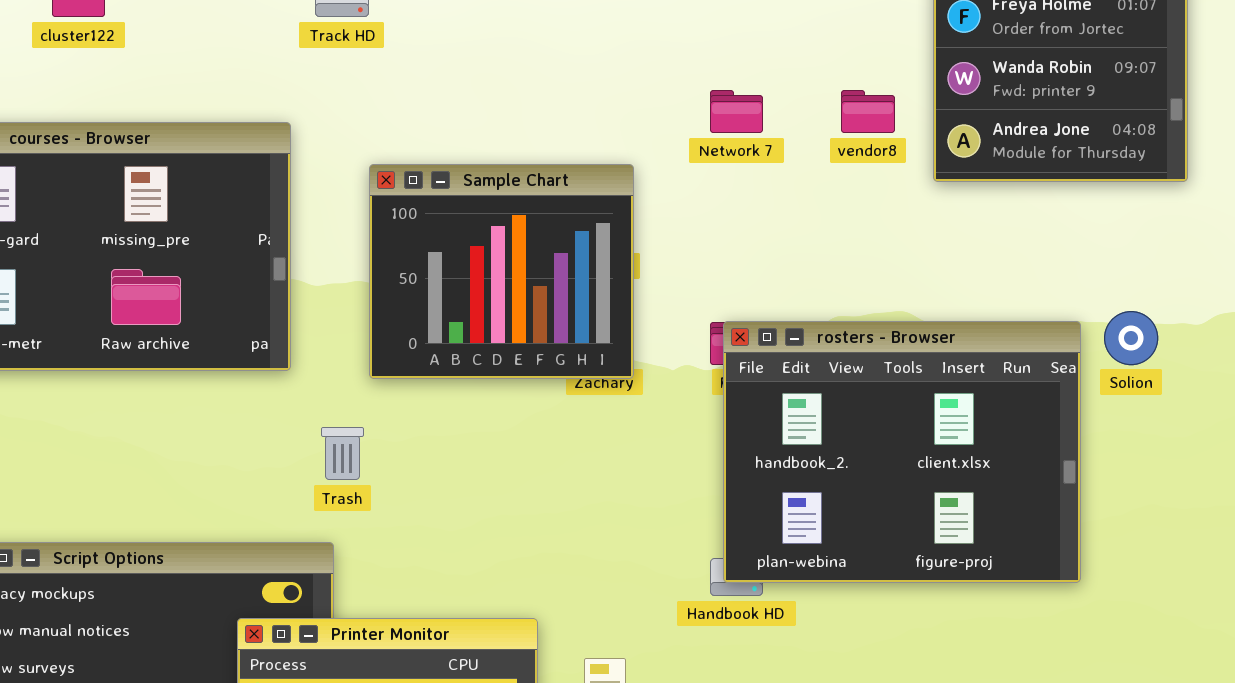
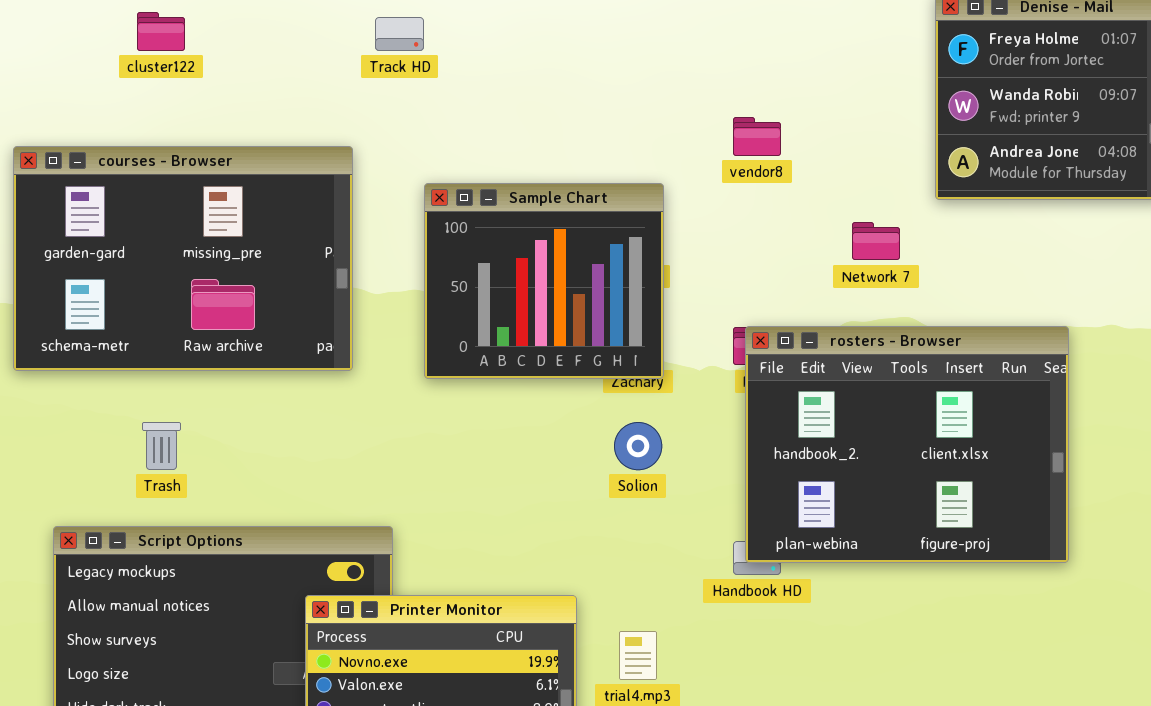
Network 7: [710,90,763,133] -> [852,222,900,260], moved
vendor8: [841,90,895,133] -> [733,117,781,156], moved
Solion: [1104,311,1158,365] -> [614,422,662,470], moved
Trash: [321,427,364,480] -> [142,422,181,470], moved

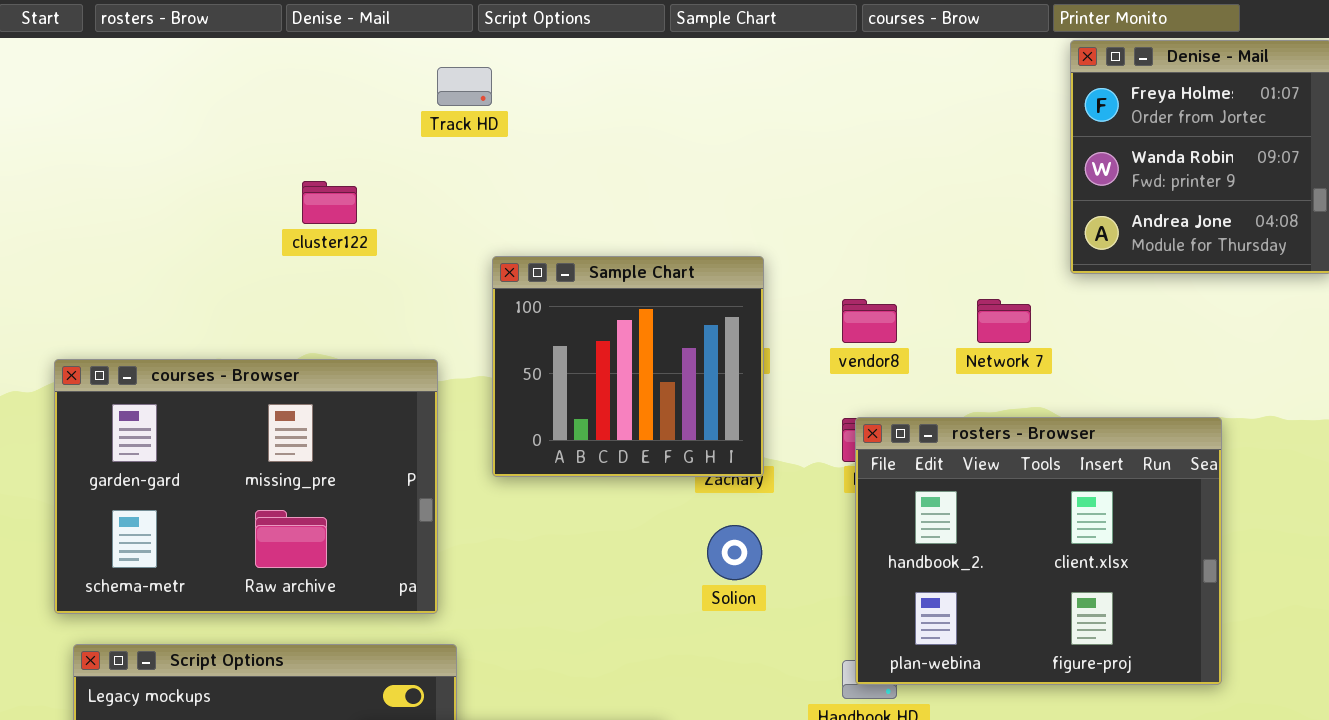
cluster122: [137,12,185,51] -> [302,181,357,224], moved
vendor8: [733,117,781,156] -> [842,299,897,343], moved
courses - Browser: [13,146,353,371] -> [54,359,438,614], moved

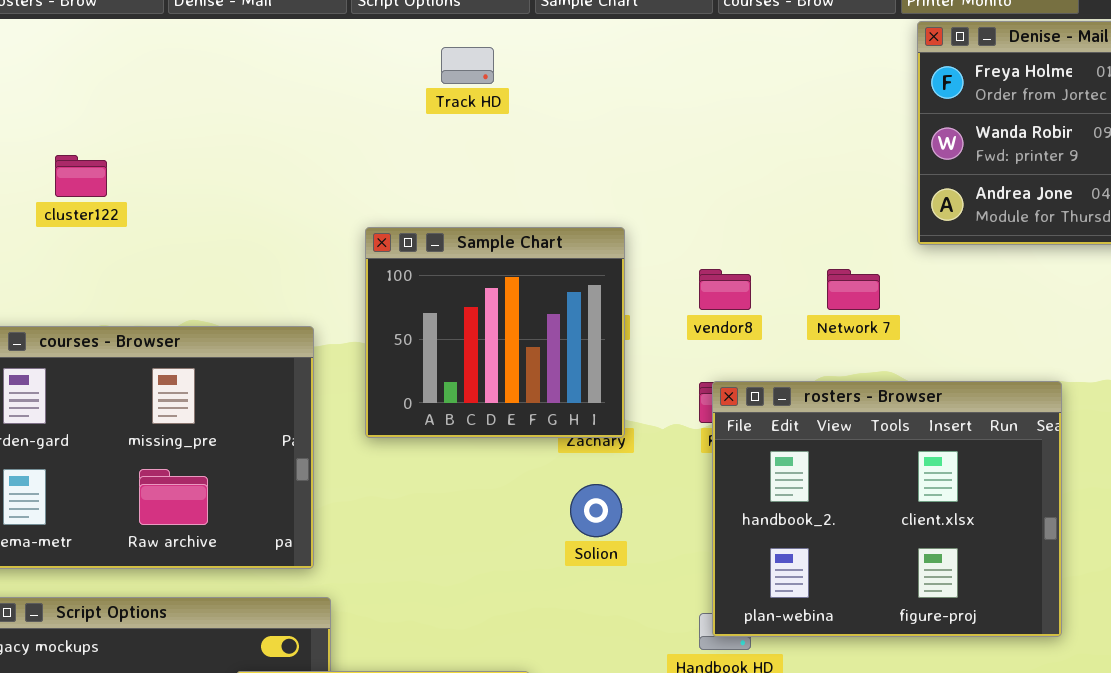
Track HD: [437,67,492,106] -> [441,47,494,84], moved
cluster122: [302,181,357,224] -> [55,155,107,197], moved

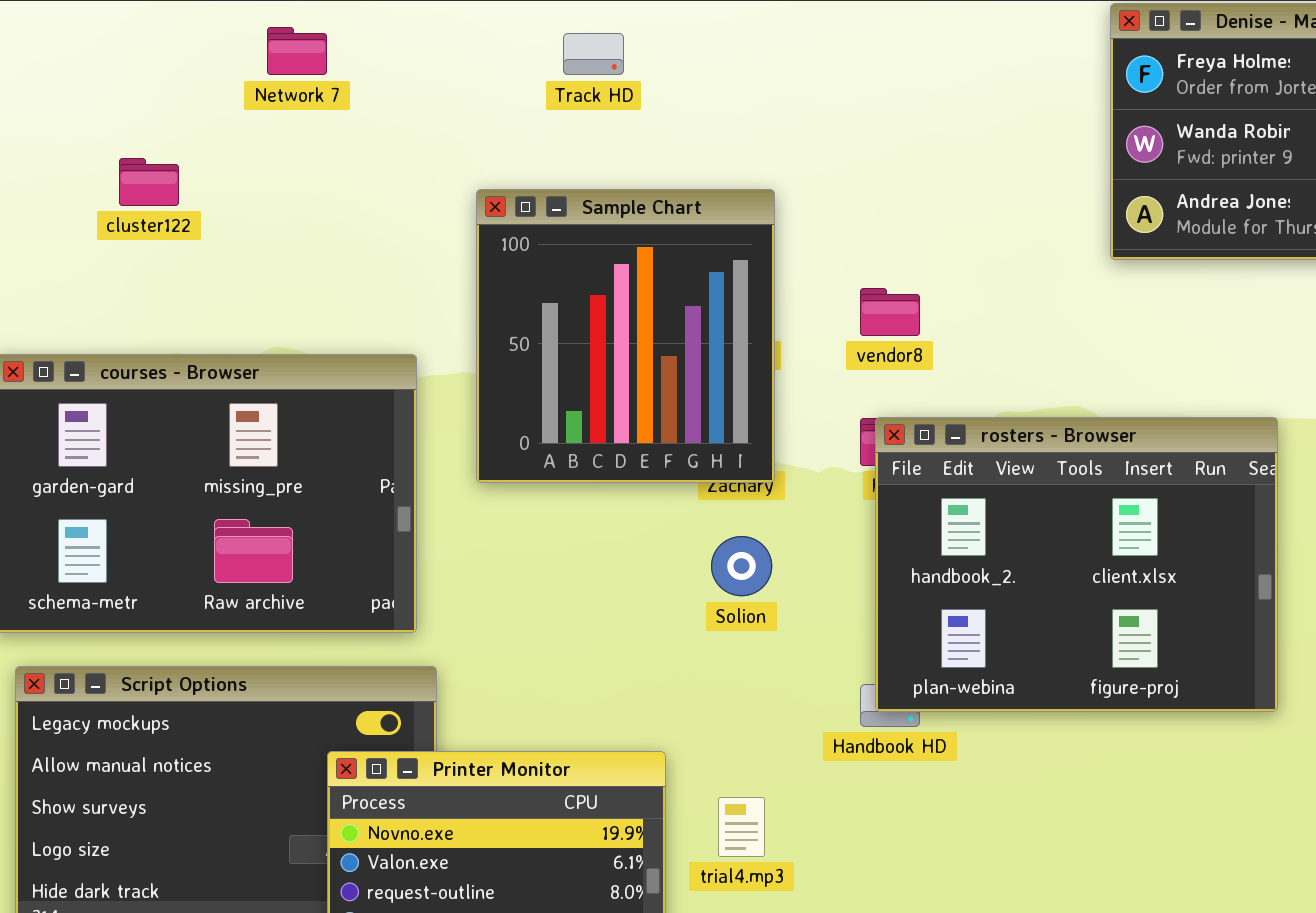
Sample Chart: [365,227,625,438] -> [476,189,775,483], resized
Network 7: [827,269,880,310] -> [267,27,327,75], moved

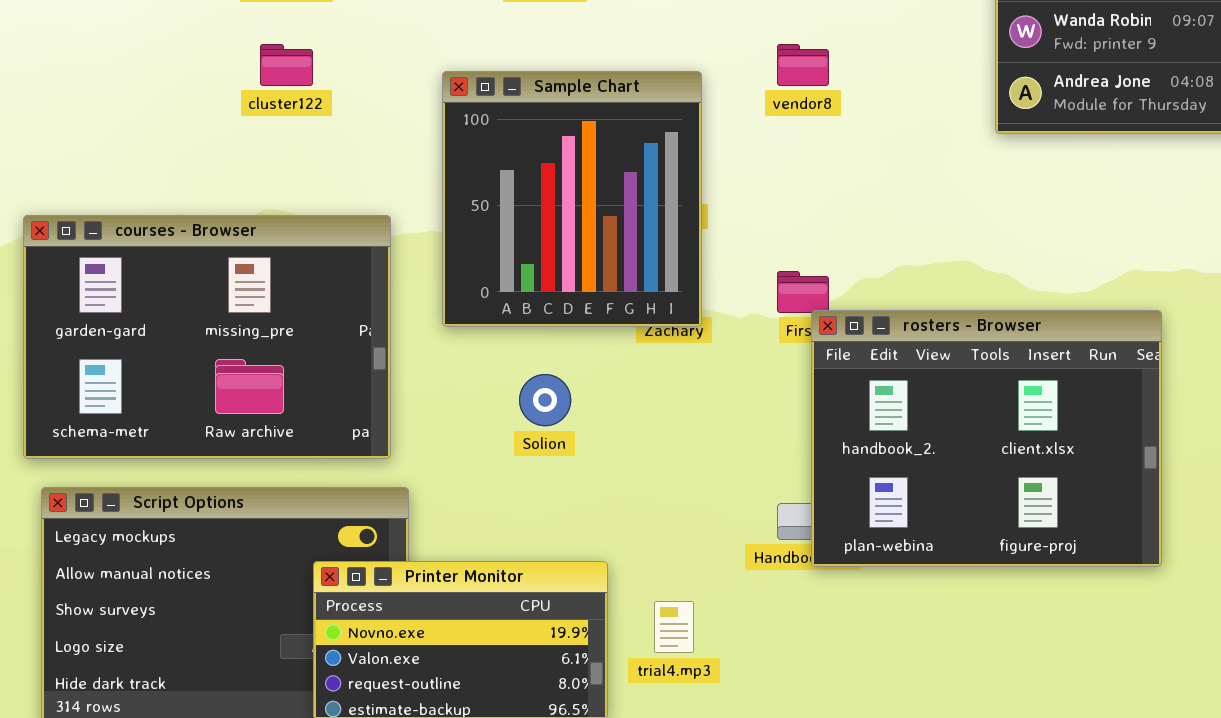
cluster122: [119,158,179,206] -> [260,44,313,86], moved
vendor8: [860,288,920,336] -> [777,44,829,86], moved
rosters - Browser: [875,417,1278,712] -> [811,310,1162,567], moved
Solion: [711,536,772,596] -> [519,374,571,426], moved

